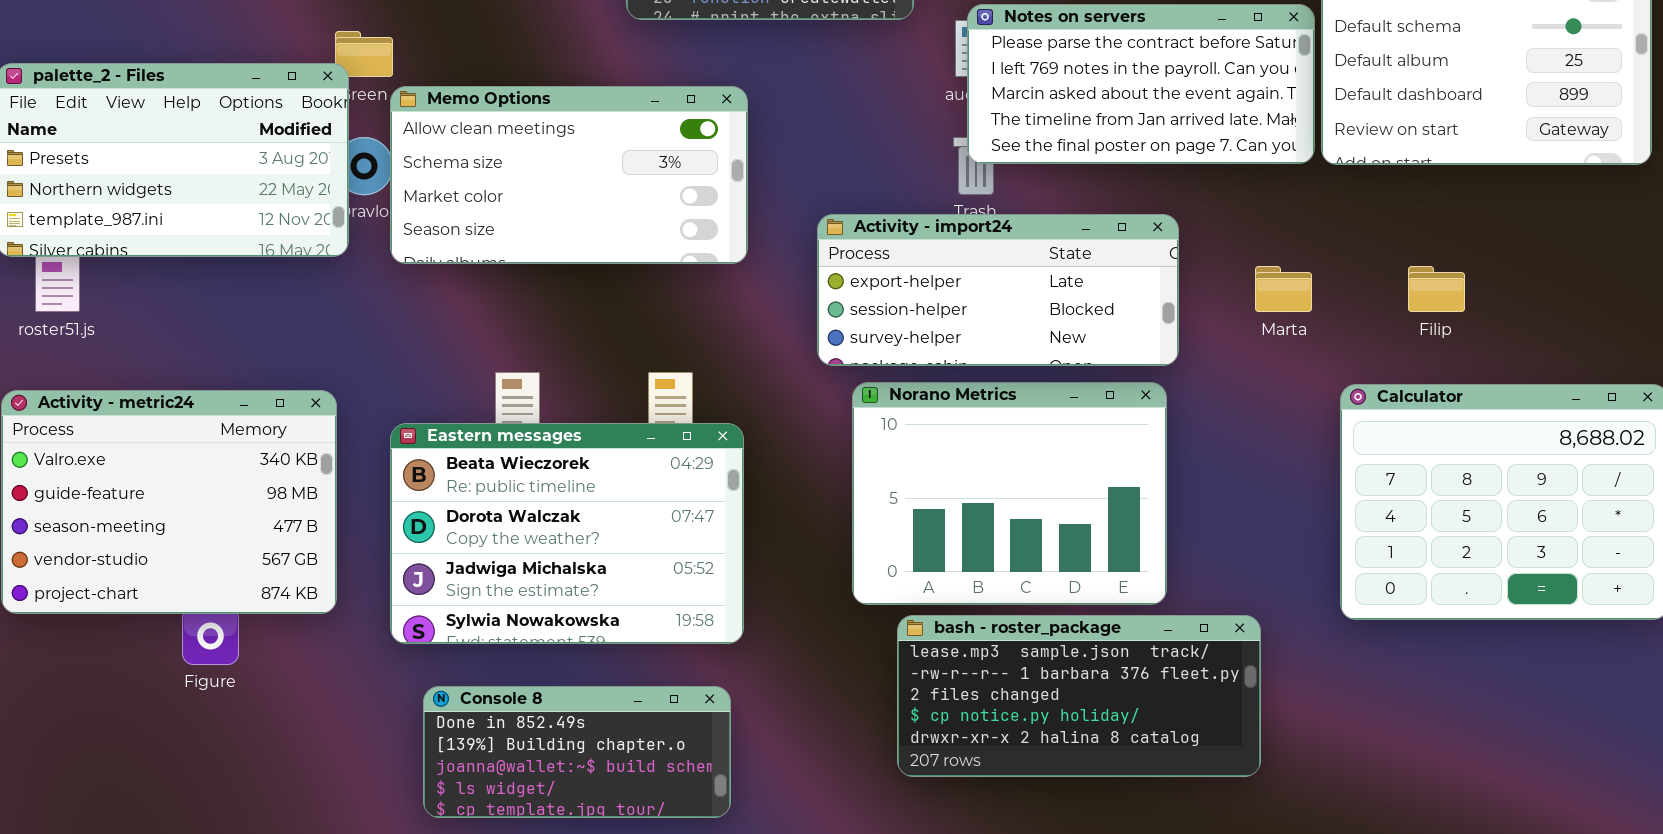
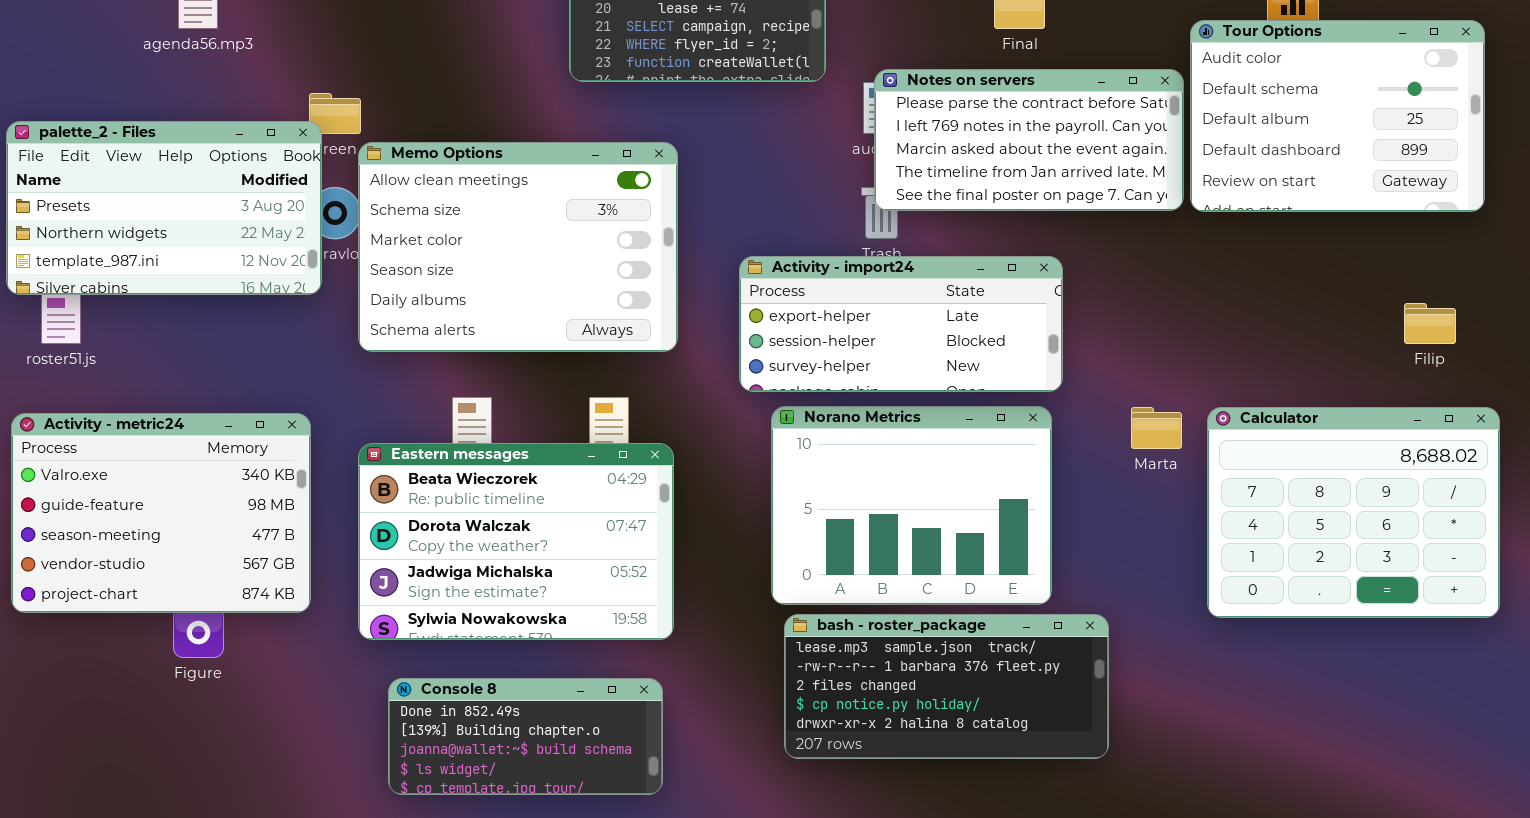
Memo Options: [390,86,748,264] -> [358,142,678,352], resized
Marta: [1255,266,1312,312] -> [1131,407,1182,449], moved
Filip: [1408,266,1465,312] -> [1404,303,1456,344], moved
bash - roster_package: [897,615,1261,777] -> [784,614,1109,759], moved

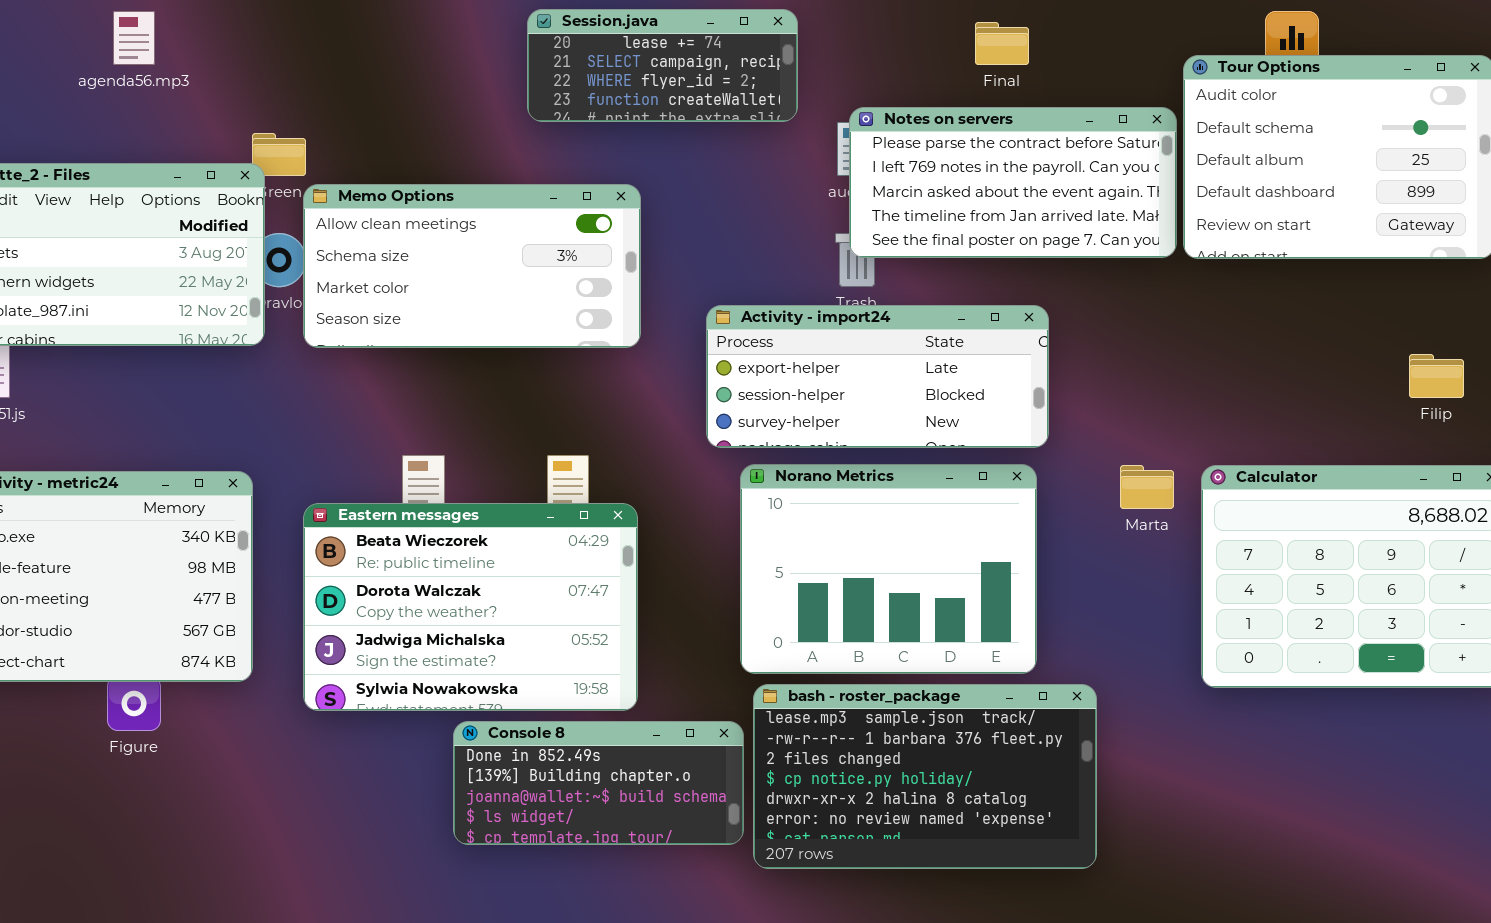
Memo Options: [358,142,678,352] -> [303,184,641,348], resized
bash - roster_package: [784,614,1109,759] -> [753,684,1097,869], resized
Console 8: [388,678,663,795] -> [453,721,744,845], moved

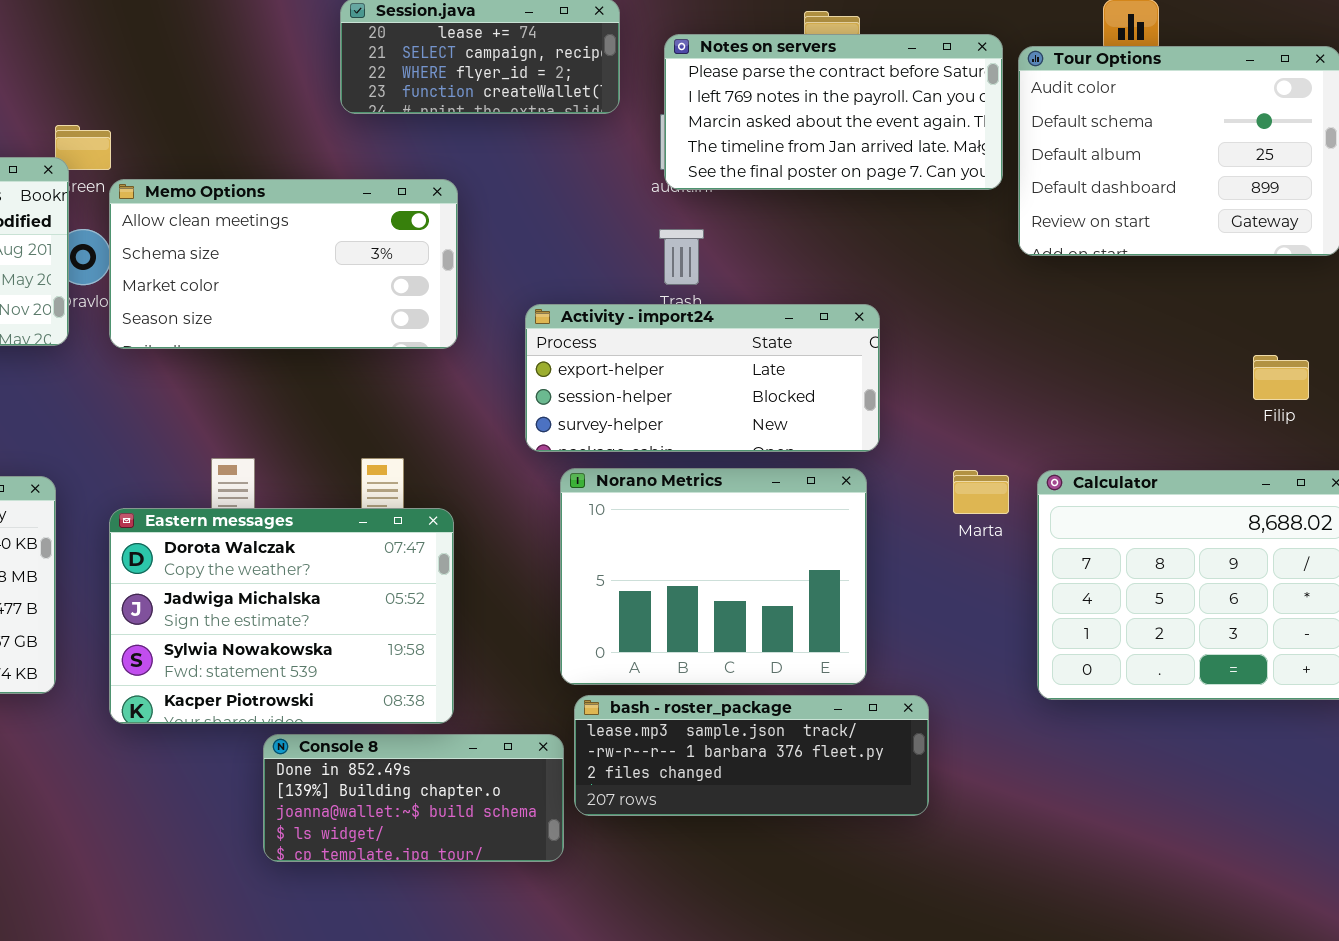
Notes on servers: [849,107,1177,258] -> [664,34,1003,190], moved
Eastern messages: [303,503,638,711] -> [109,508,454,724], scrolled down 1 row
bash - roster_package: [753,684,1097,869] -> [574,695,929,816], resized

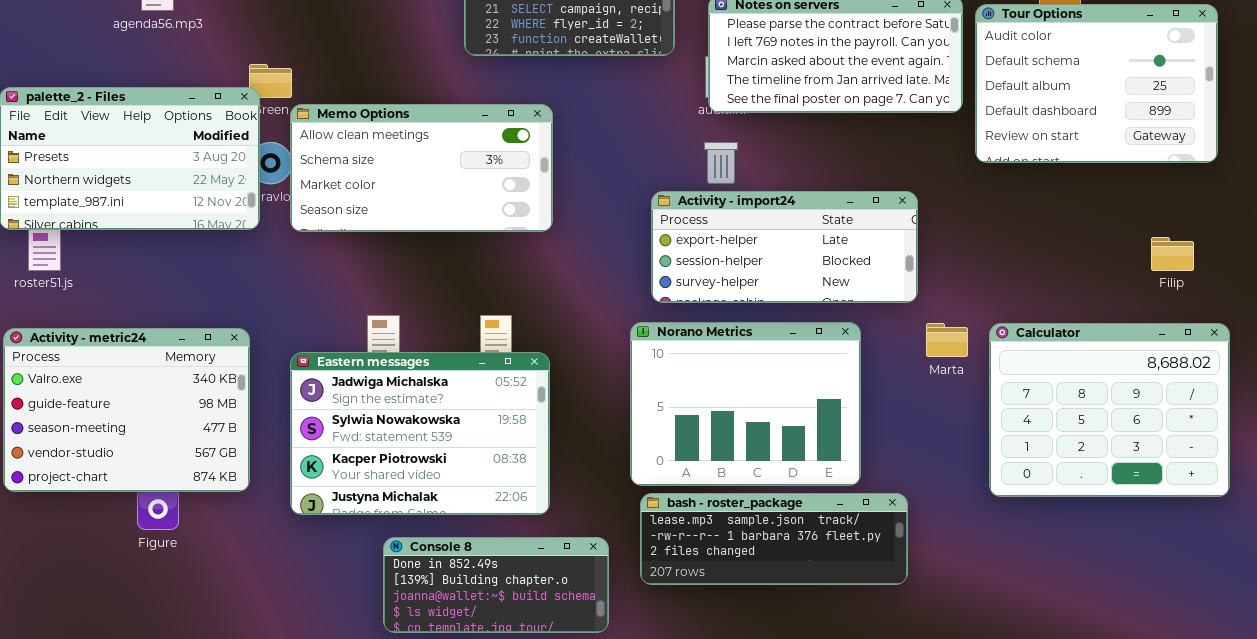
Activity - import24: [525,304,880,452] -> [651,191,918,303], moved
Eastern messages: [109,508,454,724] -> [290,352,550,515], scrolled down 1 row
Console 8: [263,734,564,862] -> [383,537,609,633], moved

